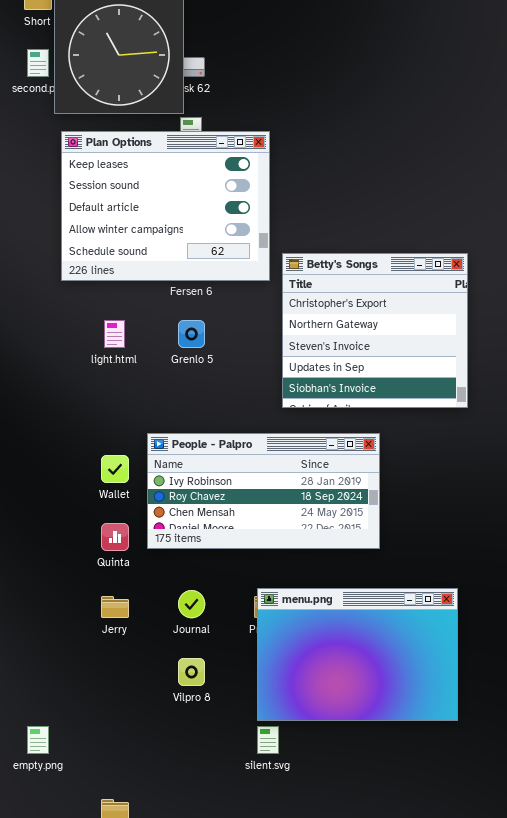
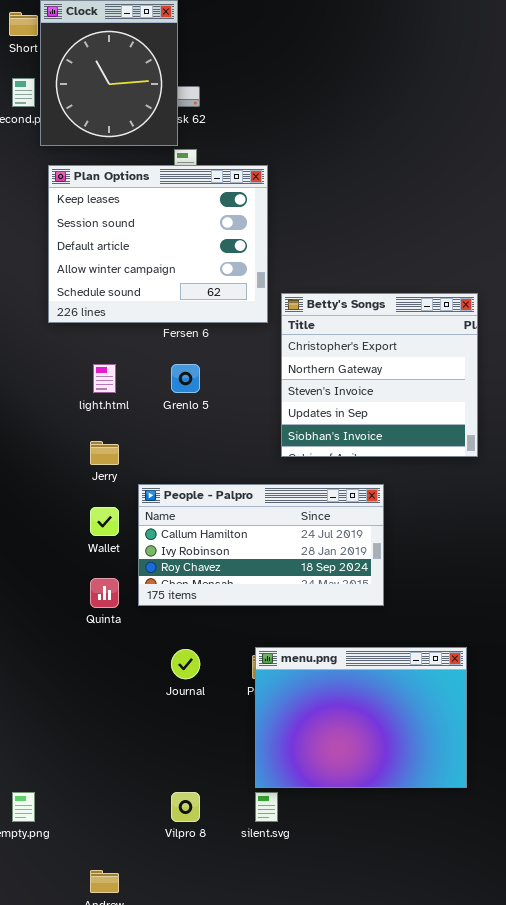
People - Palpro: [147,433,380,549] -> [138,484,384,606], scrolled up 1 row
Jerry: [101,596,129,618] -> [90,441,119,465], moved
Vilpro 8: [178,658,205,686] -> [171,792,200,822], moved

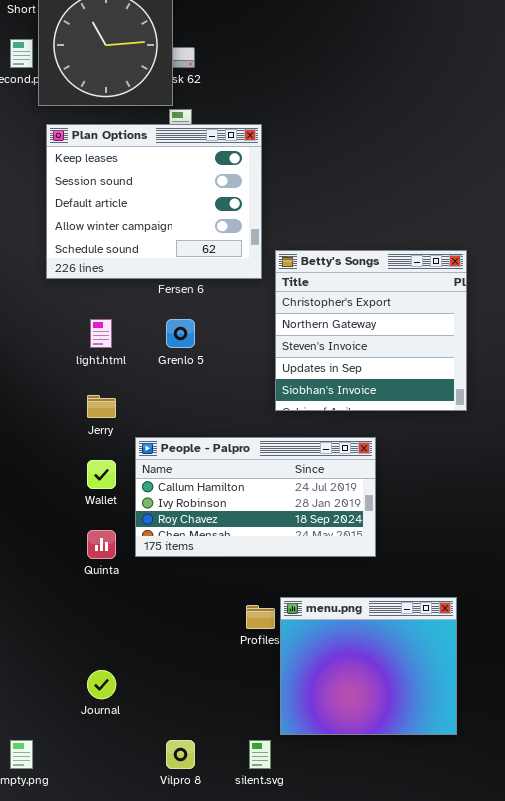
menu.png: [255,647,467,788] -> [280,597,457,735], resized
Journal: [171,649,200,679] -> [87,670,116,699], moved

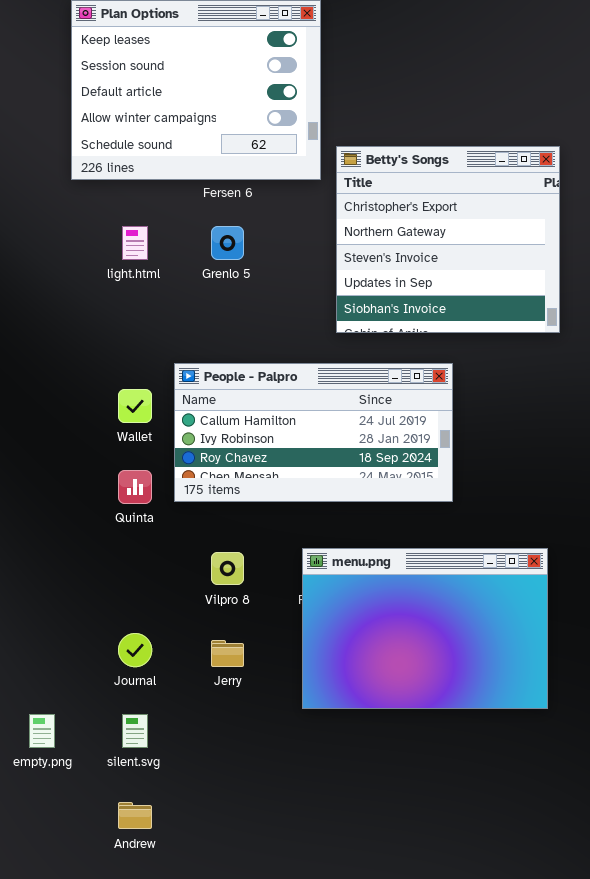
Jerry: [87,395,116,418] -> [211,640,244,667], moved
menu.png: [280,597,457,735] -> [302,548,548,709], resized
Vilpro 8: [166,740,195,769] -> [211,552,244,585], moved
silent.svg: [249,740,271,769] -> [122,714,148,748], moved

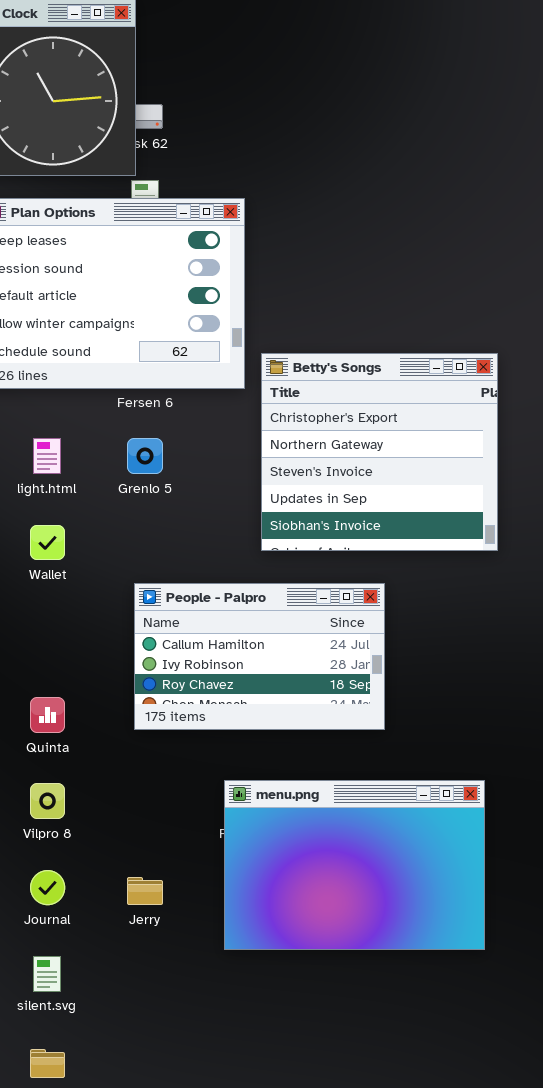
People - Palpro: [174,363,453,502] -> [134,583,385,730], resized
Wallet: [118,389,152,423] -> [30,525,65,560], moved
Vilpro 8: [211,552,244,585] -> [30,783,65,819], moved

